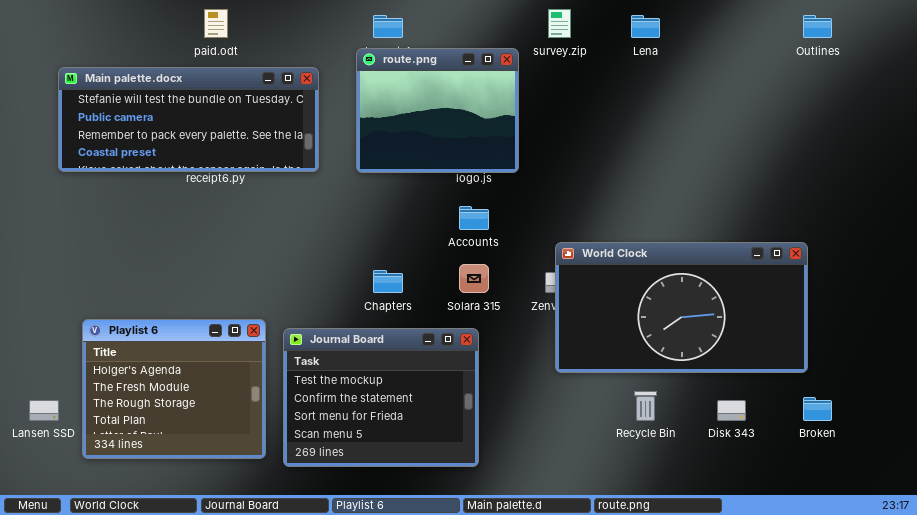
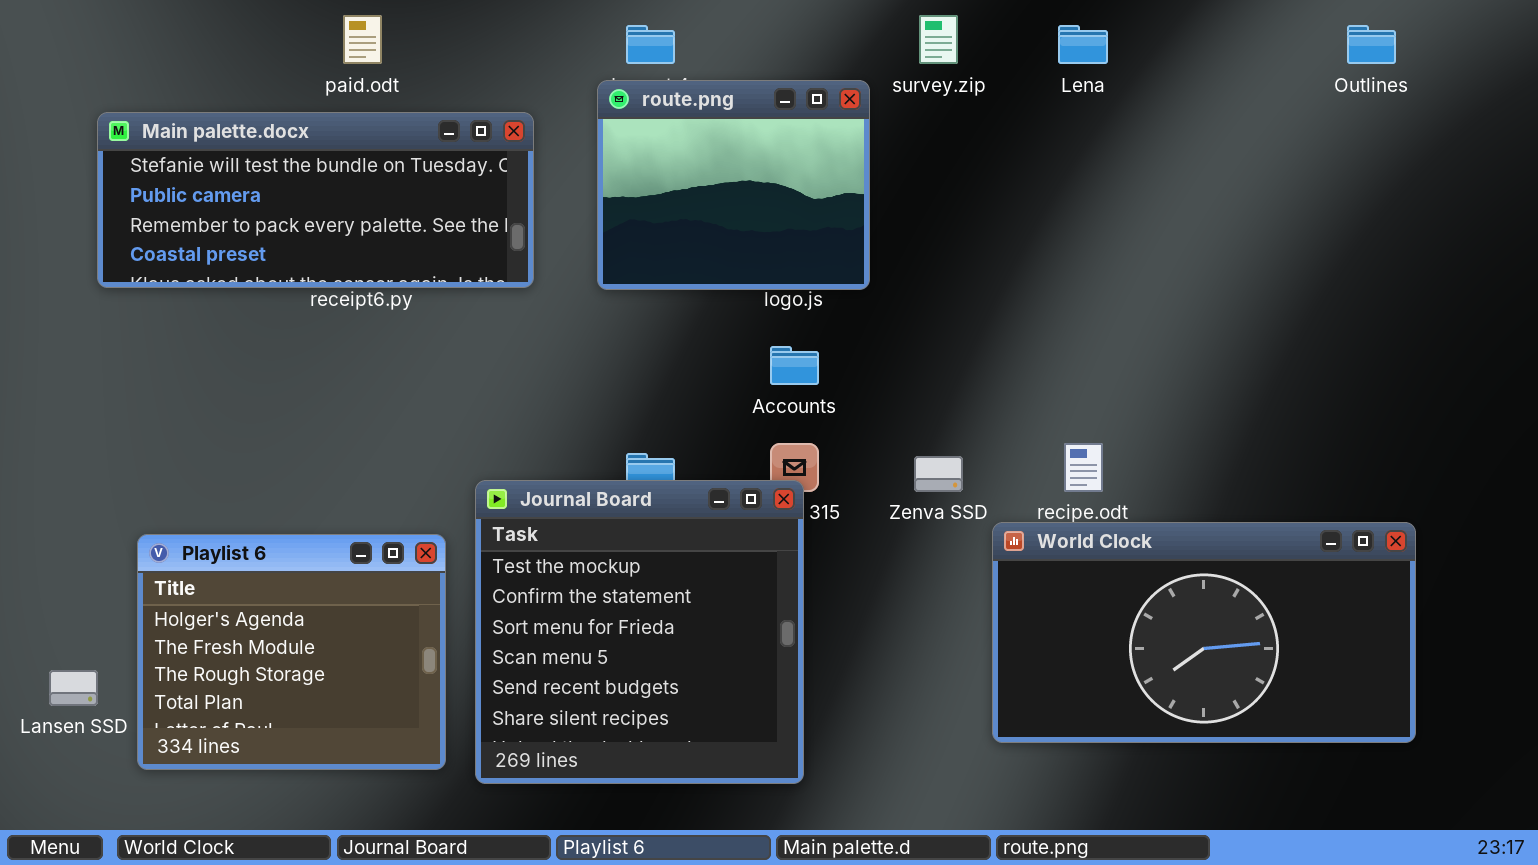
World Clock: [555,242,808,373] -> [992,522,1416,743], moved
Journal Board: [283,328,479,467] -> [475,480,804,784], resized

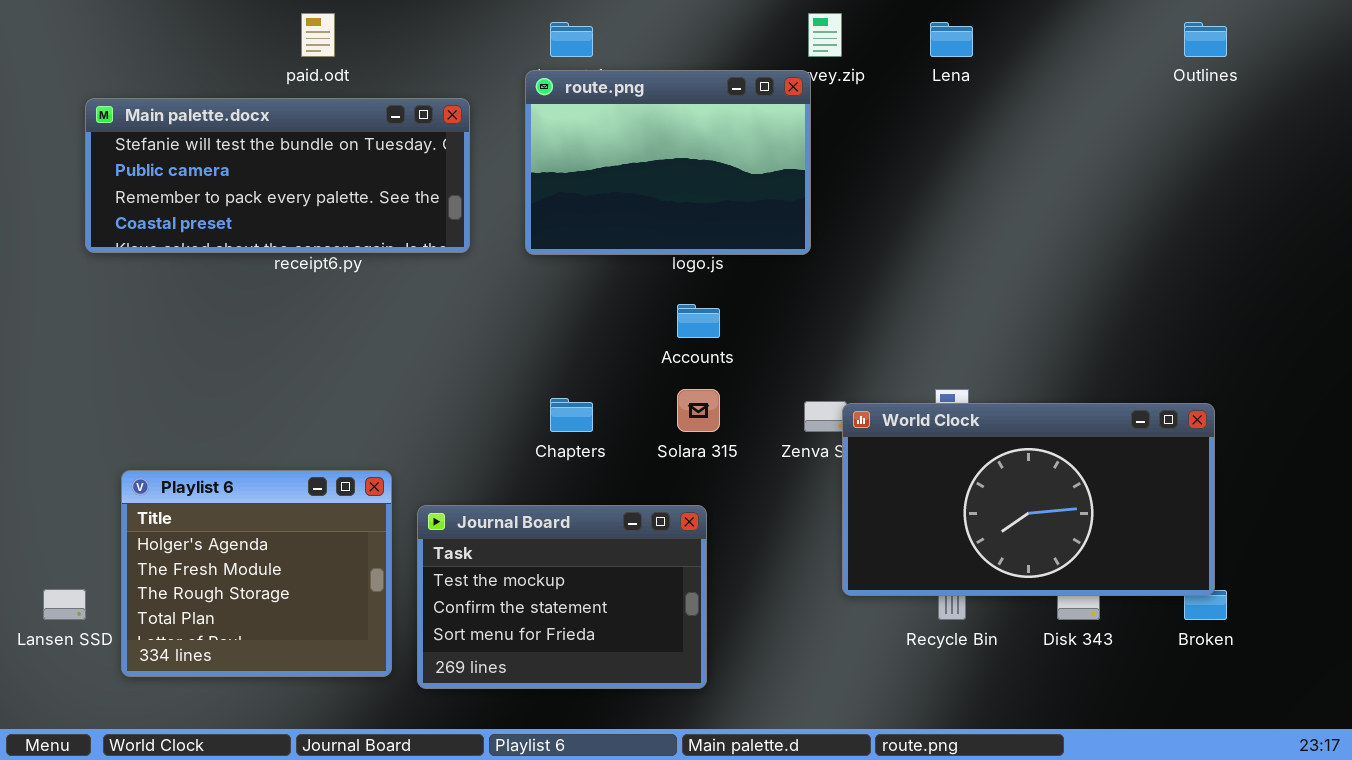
route.png: [597,80,870,290] -> [525,70,811,255], resized
Journal Board: [475,480,804,784] -> [417,505,707,689], resized
World Clock: [992,522,1416,743] -> [842,403,1215,596], moved

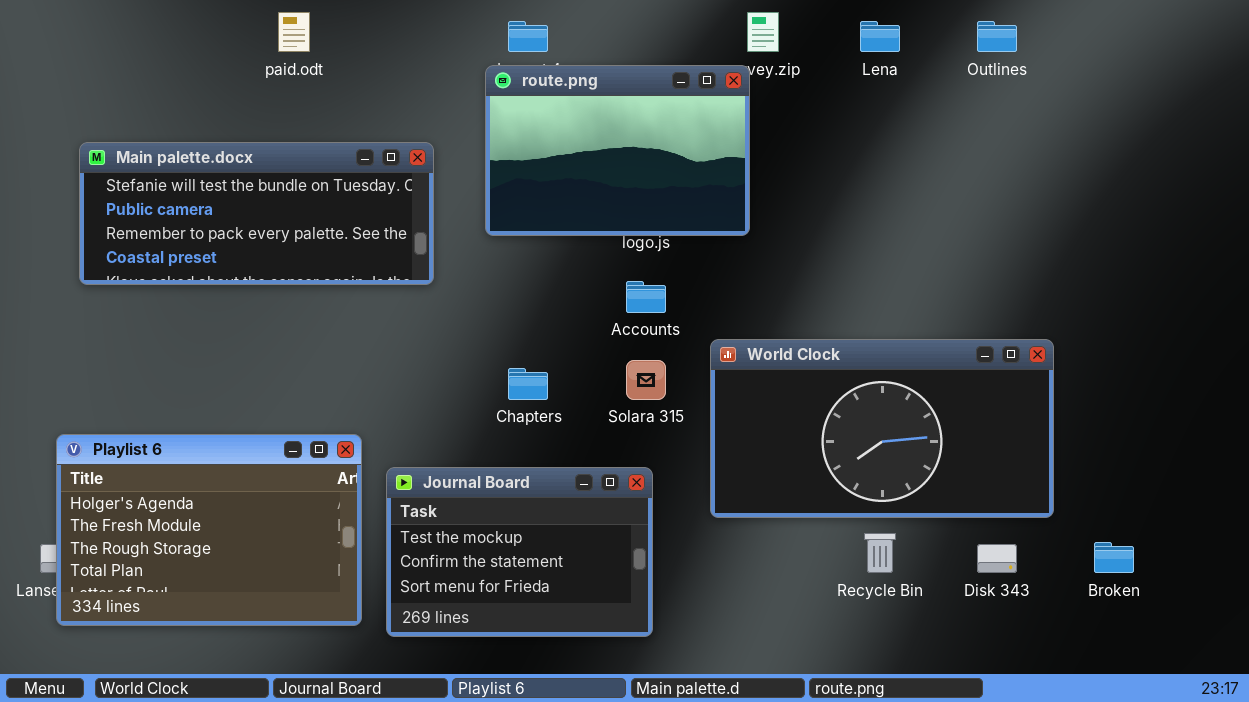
Outlines: [1184,22,1227,57] -> [977,21,1017,52], moved
Main palette.docx: [85,98,470,253] -> [79,142,434,285], moved
World Clock: [842,403,1215,596] -> [710,339,1054,518], moved
Playlist 6: [121,470,392,677] -> [56,434,362,626], resized

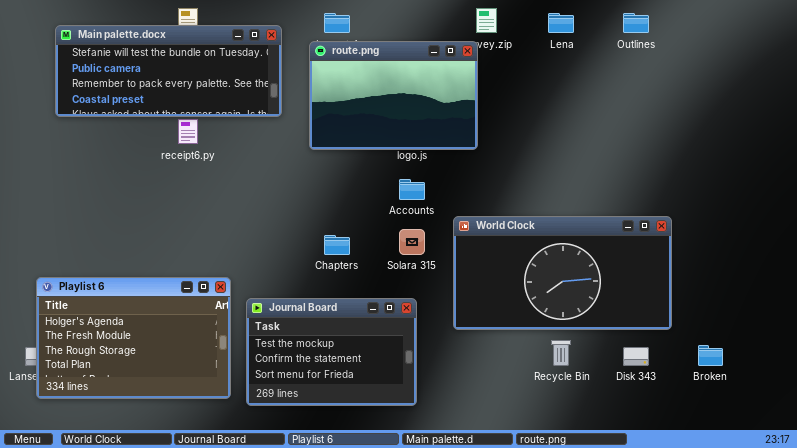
Main palette.docx: [79,142,434,285] -> [55,25,282,117], moved

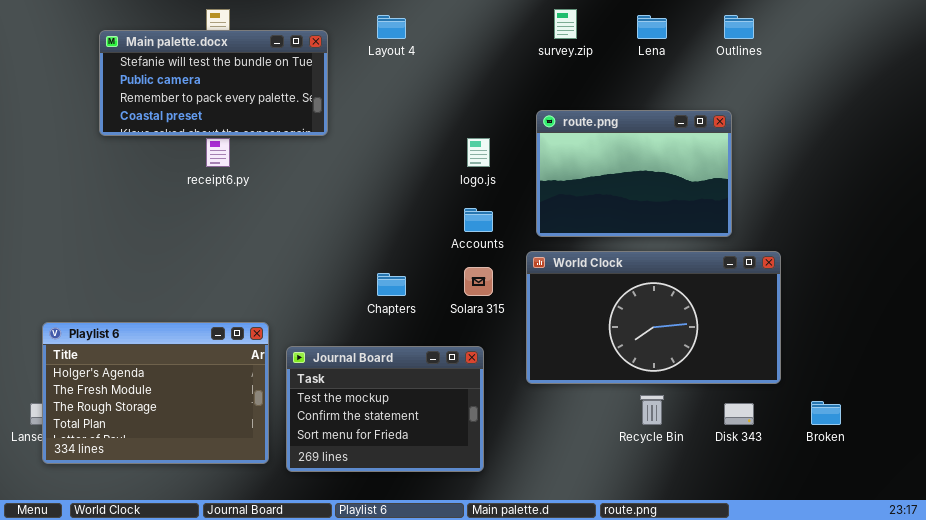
Main palette.docx: [55,25,282,117] -> [99,30,328,136], resized
route.png: [309,41,478,150] -> [536,110,732,237], moved

